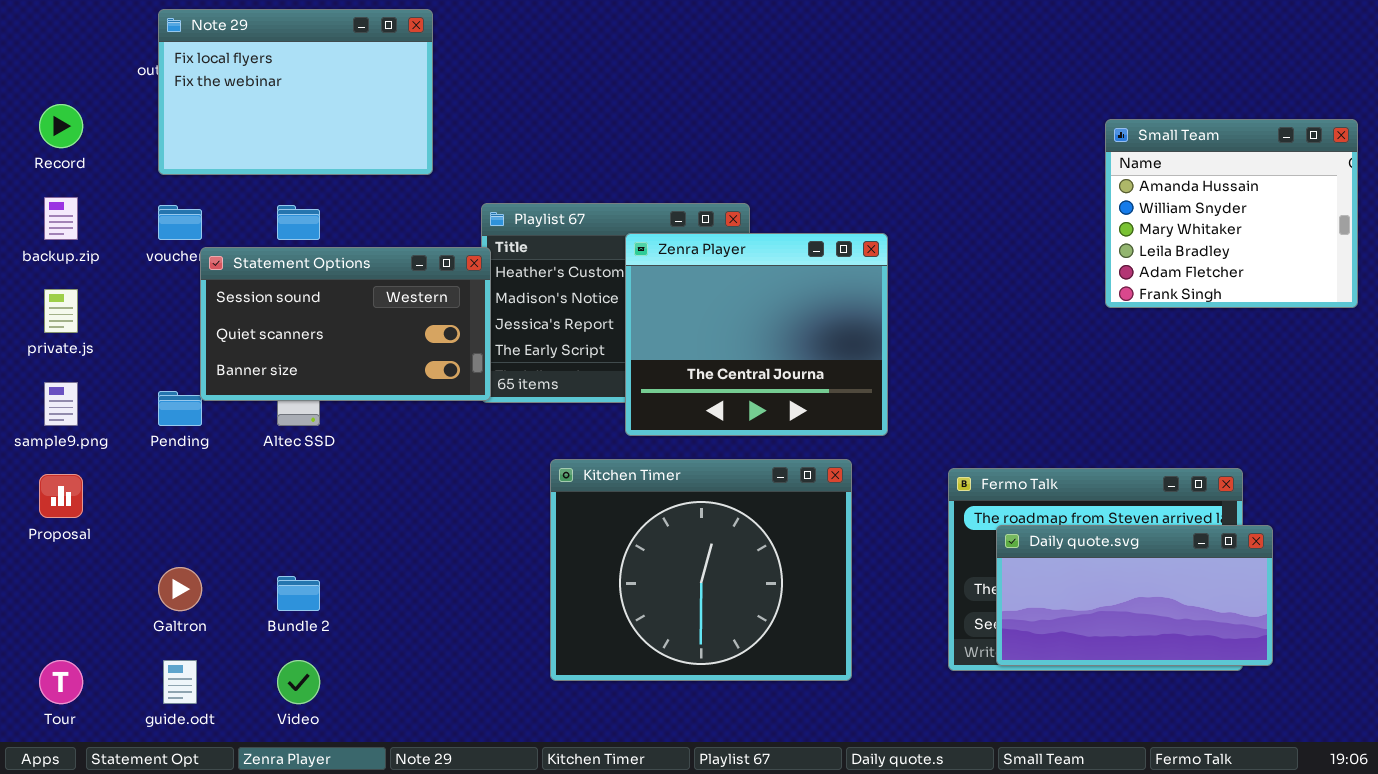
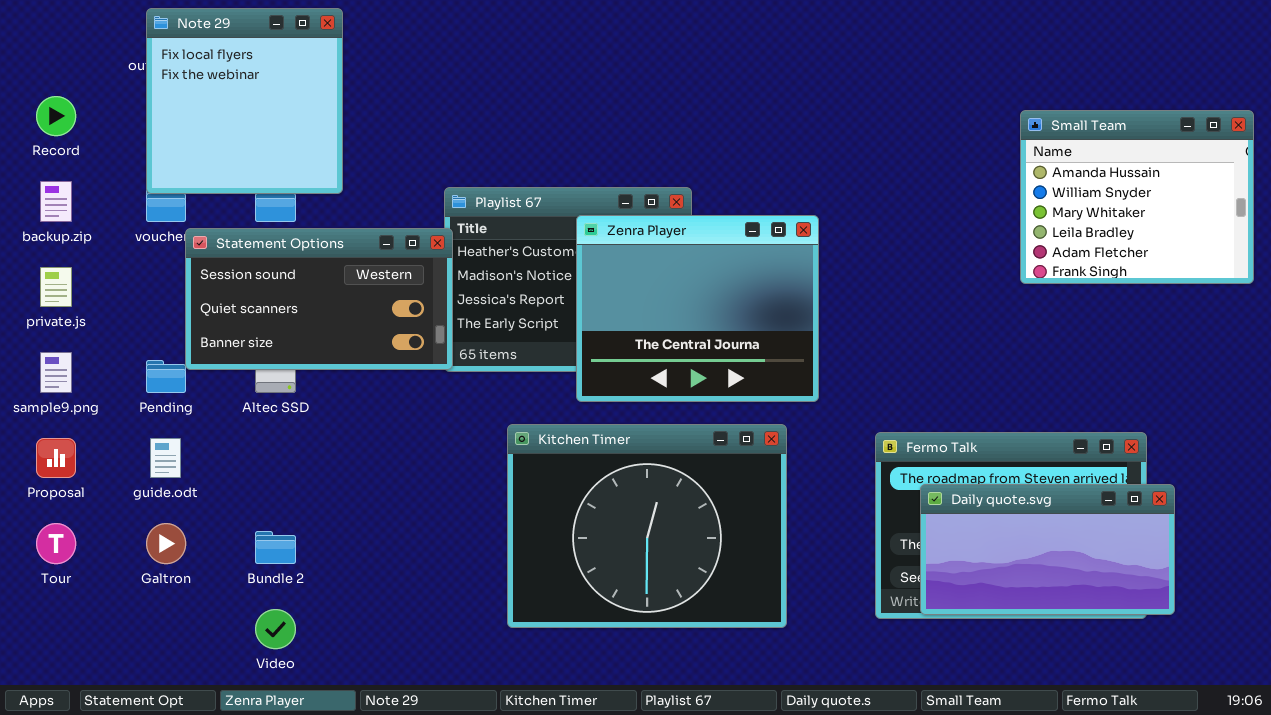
Note 29: [158,9,433,175] -> [146,8,343,194], resized
Tour: [39,660,83,704] -> [36,523,76,564], moved
guide.odt: [163,660,197,704] -> [150,438,181,478], moved

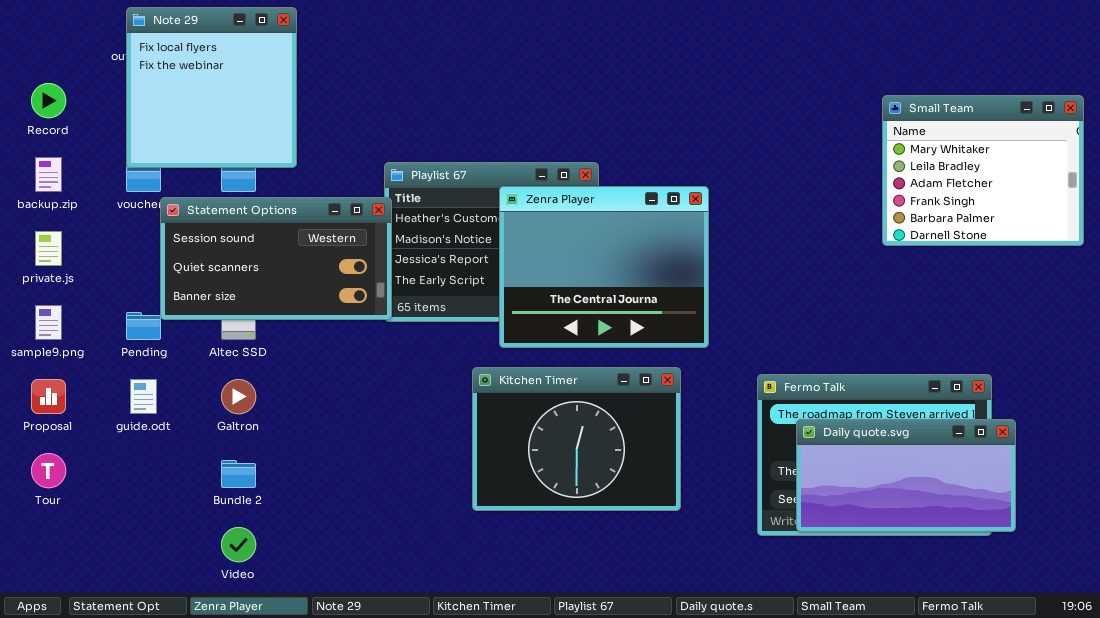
Small Team: [1020,110,1254,284] -> [882,95,1084,246], scrolled down 2 rows
Kitchen Timer: [507,424,787,628] -> [472,367,681,511], resized
Galtron: [146,523,186,564] -> [221,379,256,414], moved

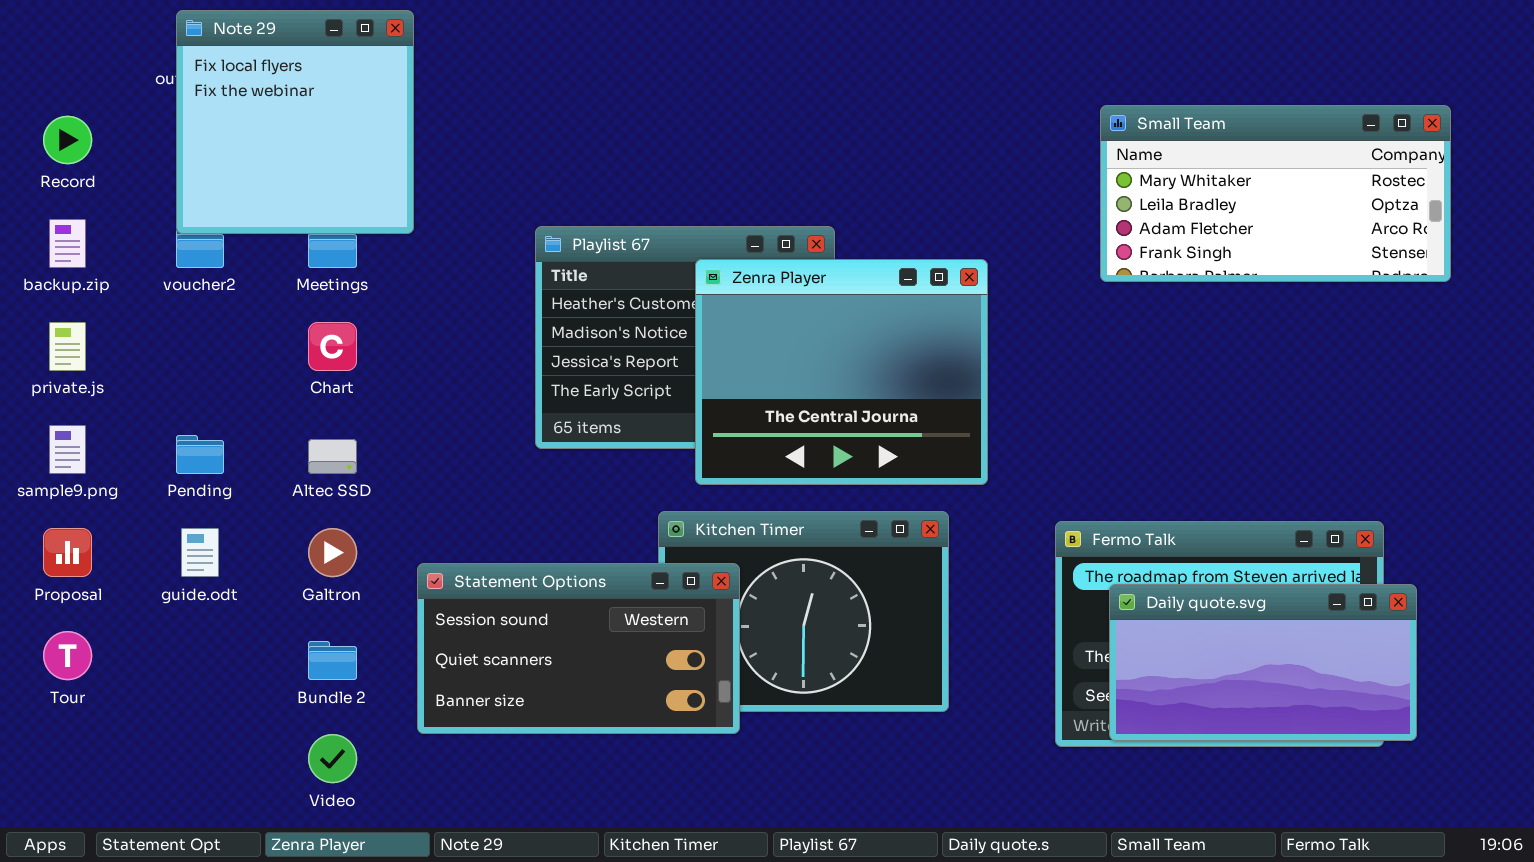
Small Team: [882,95,1084,246] -> [1100,105,1451,282], moved, resized
Statement Options: [160,197,392,320] -> [417,563,740,734], moved

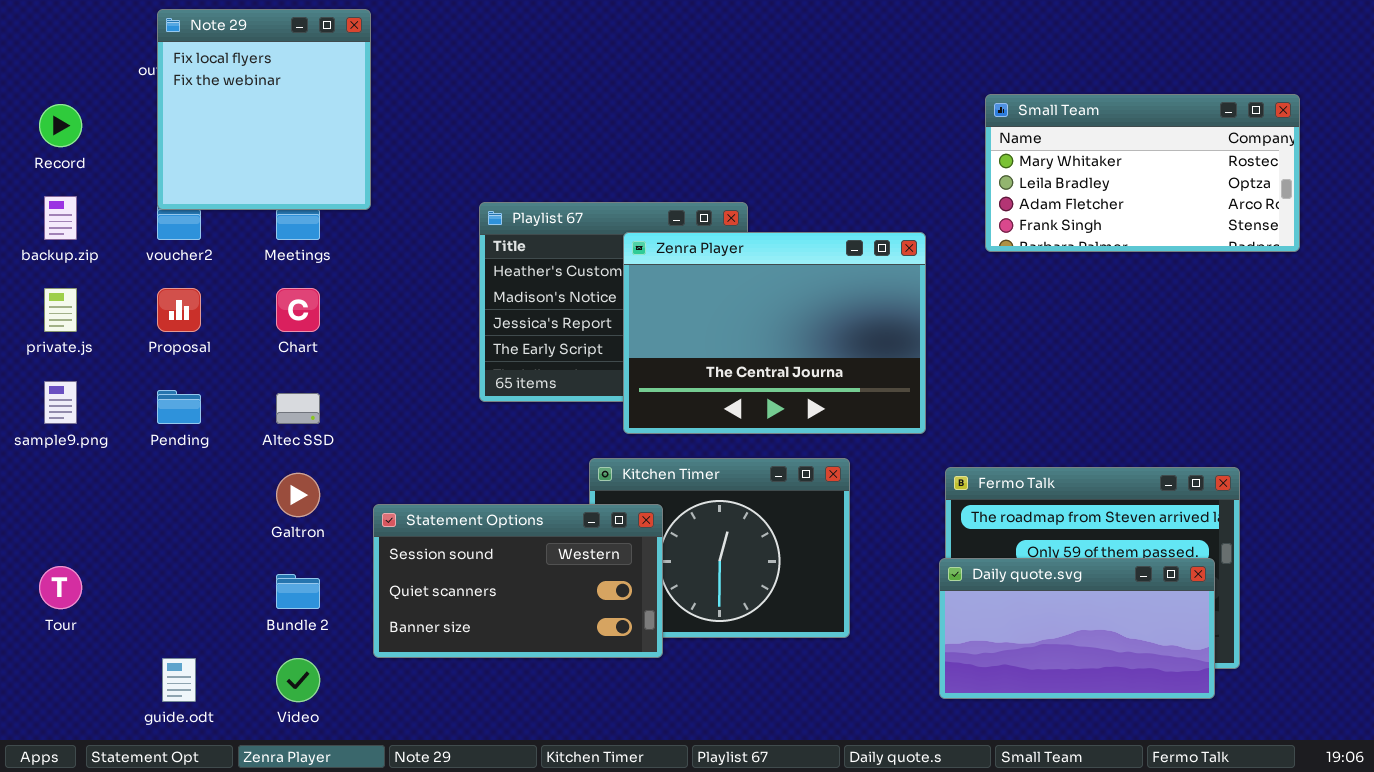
Zenra Player: [695,259,988,485] -> [623,232,926,434], resized
Proposal: [43,528,92,577] -> [157,288,201,332], moved
guide.odt: [181,528,219,577] -> [162,658,196,702], moved
Daily quote.svg: [1109,584,1417,741] -> [939,558,1215,699], moved

